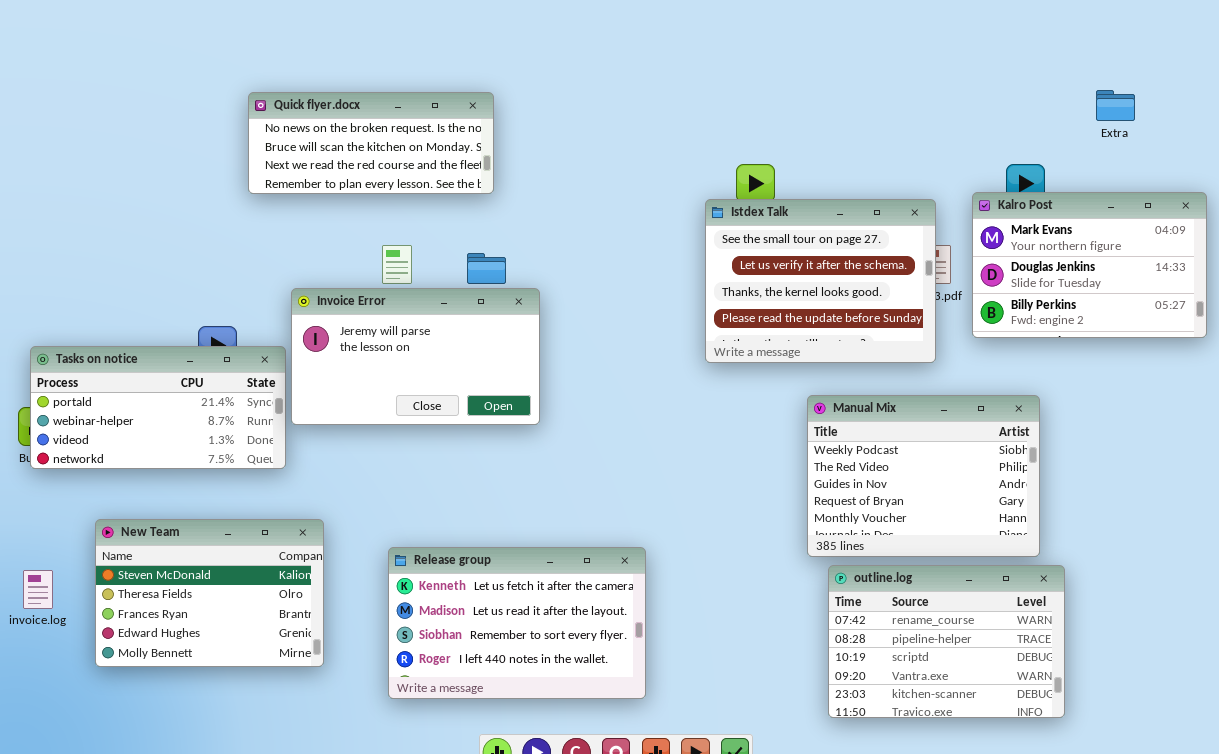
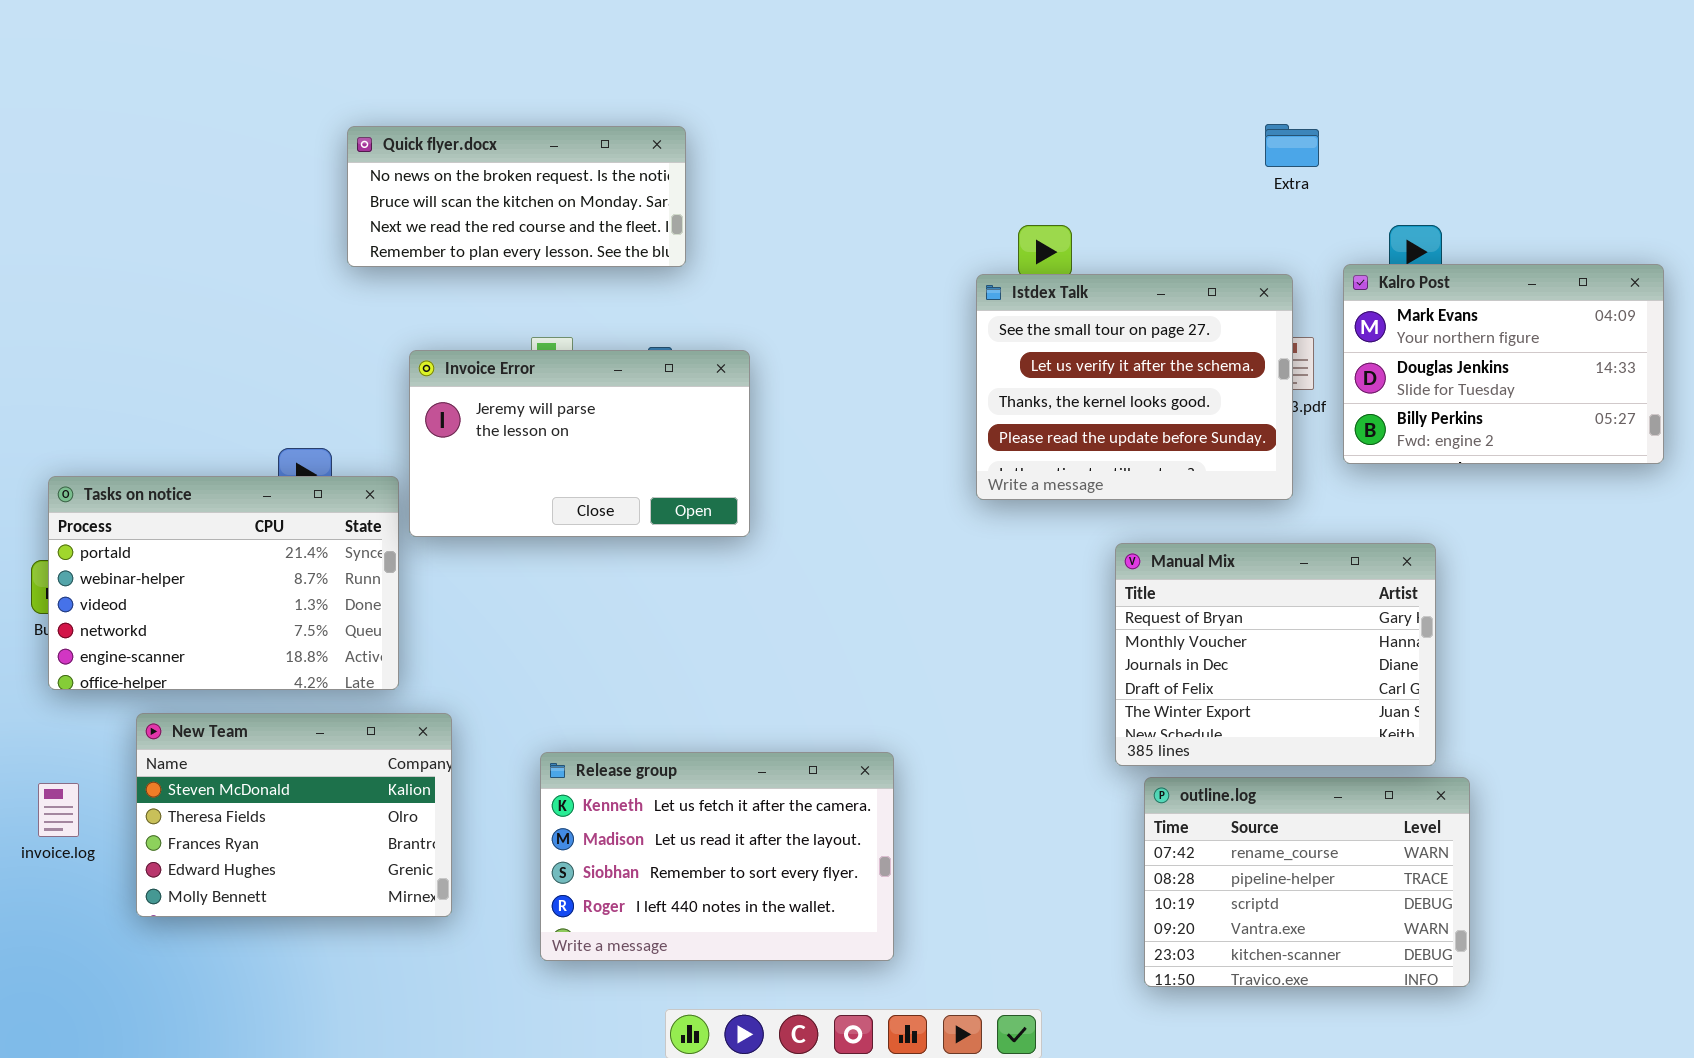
Extra: [1096,90,1135,121] -> [1265,124,1319,167], moved
Invoice Error: [291,288,540,425] -> [409,350,750,537], moved
Tasks on notice: [30,346,286,469] -> [48,476,399,690], resized
Manual Mix: [807,395,1040,557] -> [1115,543,1436,766], scrolled down 3 rows

